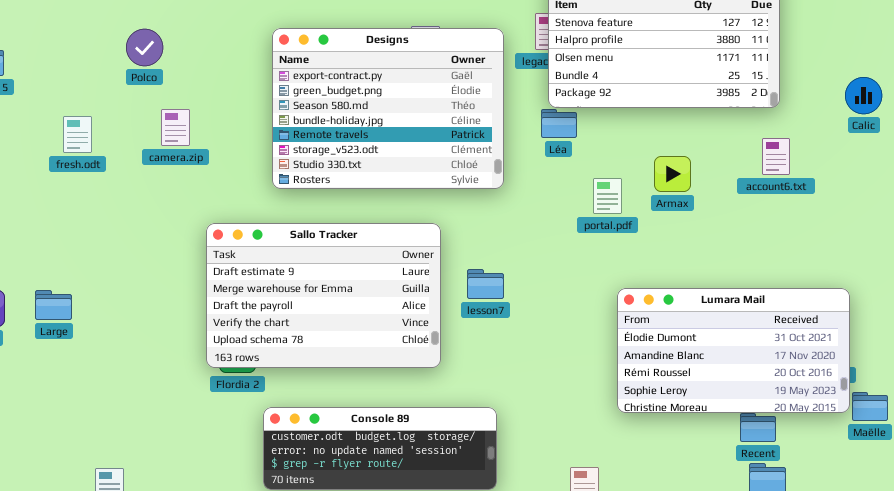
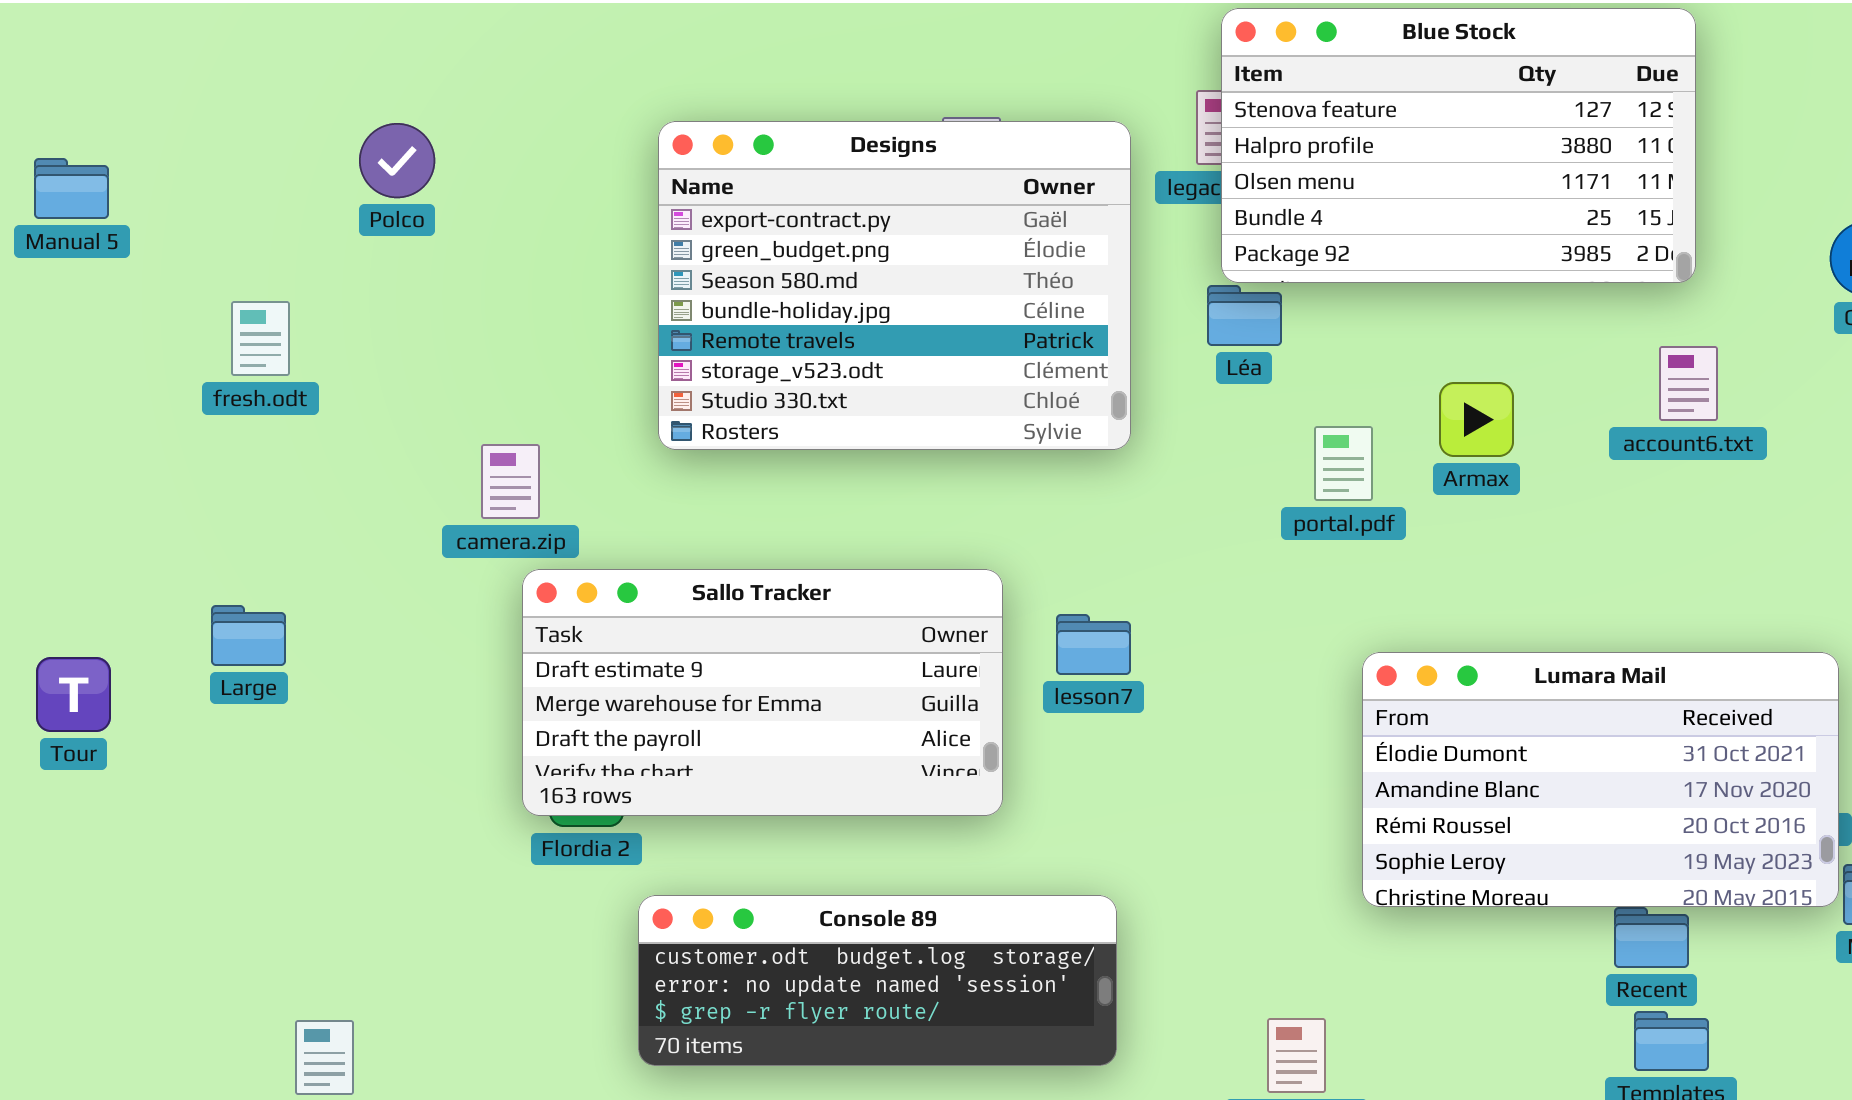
camera.zip: [161,109,190,146] -> [481,444,540,519], moved
Sallo Tracker: [206,223,441,368] -> [522,569,1003,816], resized
Large: [35,290,72,320] -> [211,605,286,666], moved

